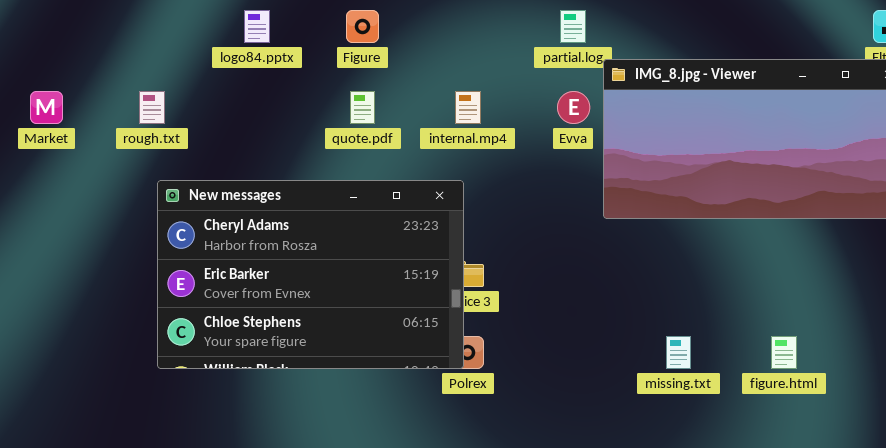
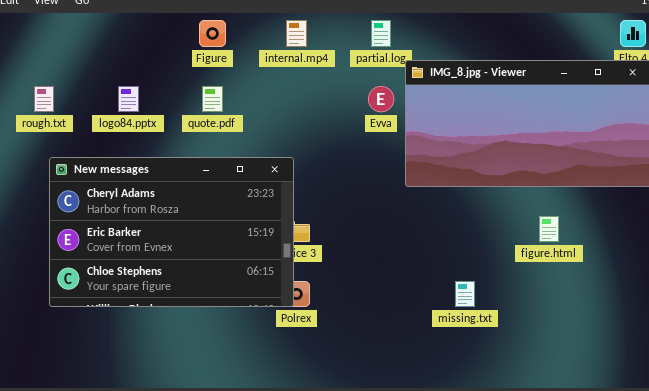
logo84.pptx: [244,10,270,43] -> [118,86,139,112], moved
internal.mp4: [455,91,481,124] -> [286,20,307,47], moved
figure.html: [771,336,797,369] -> [539,216,559,242], moved

